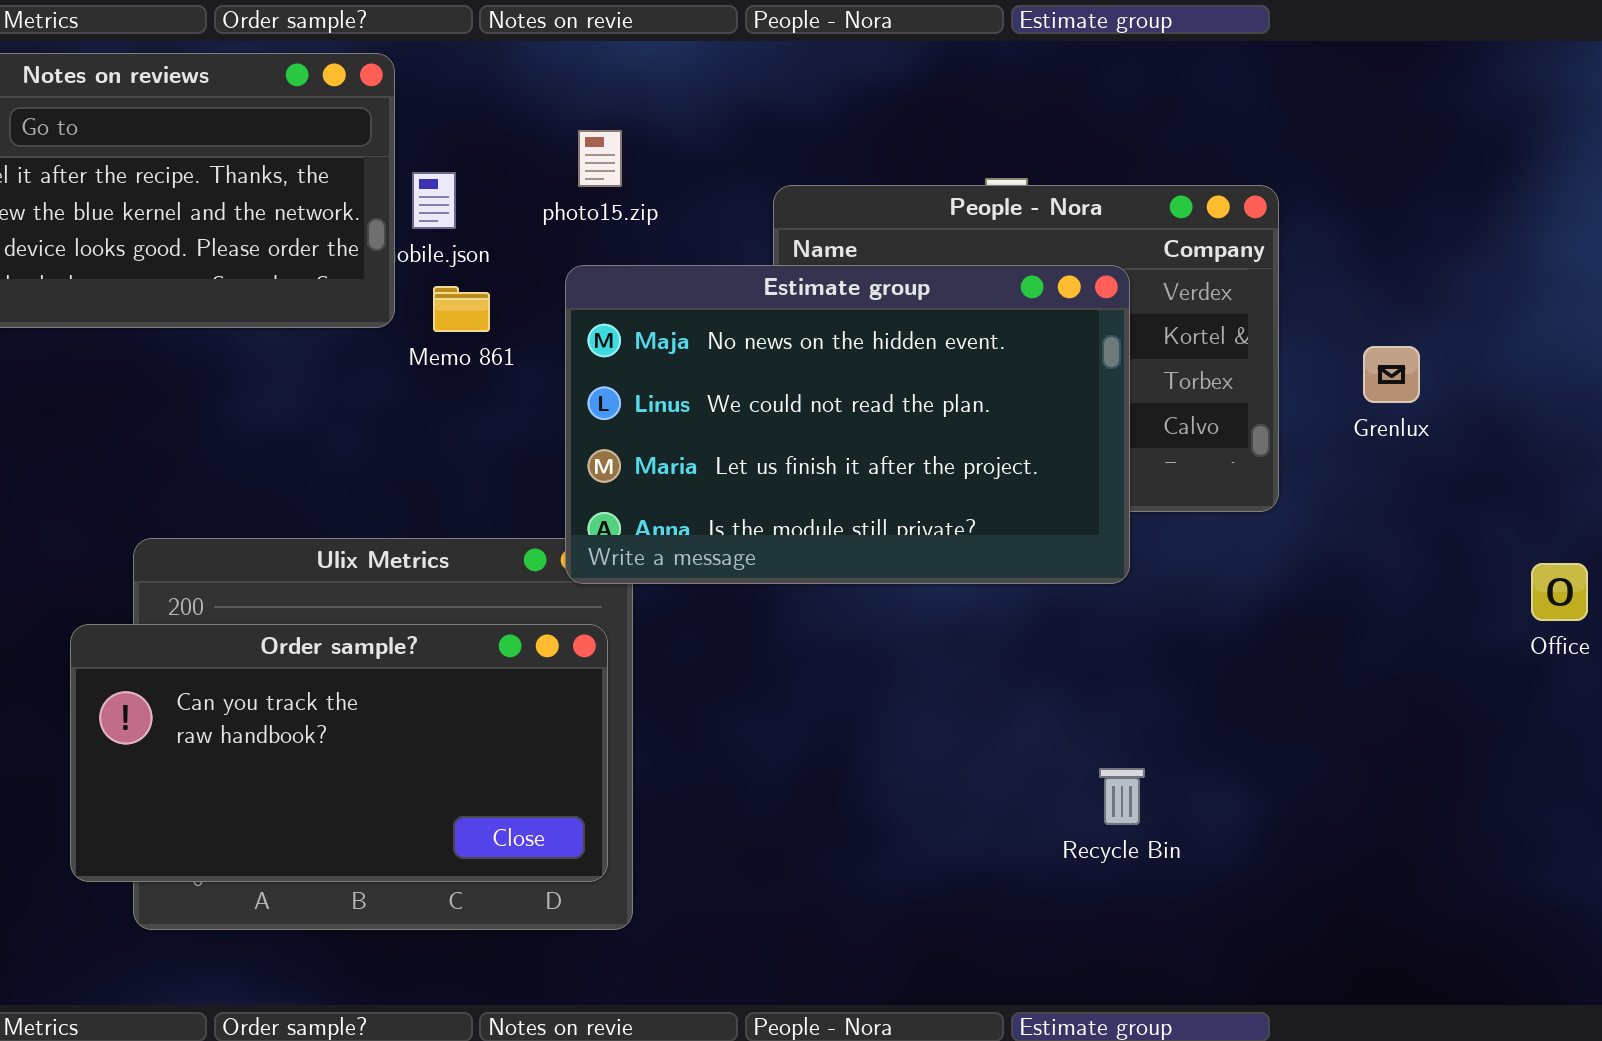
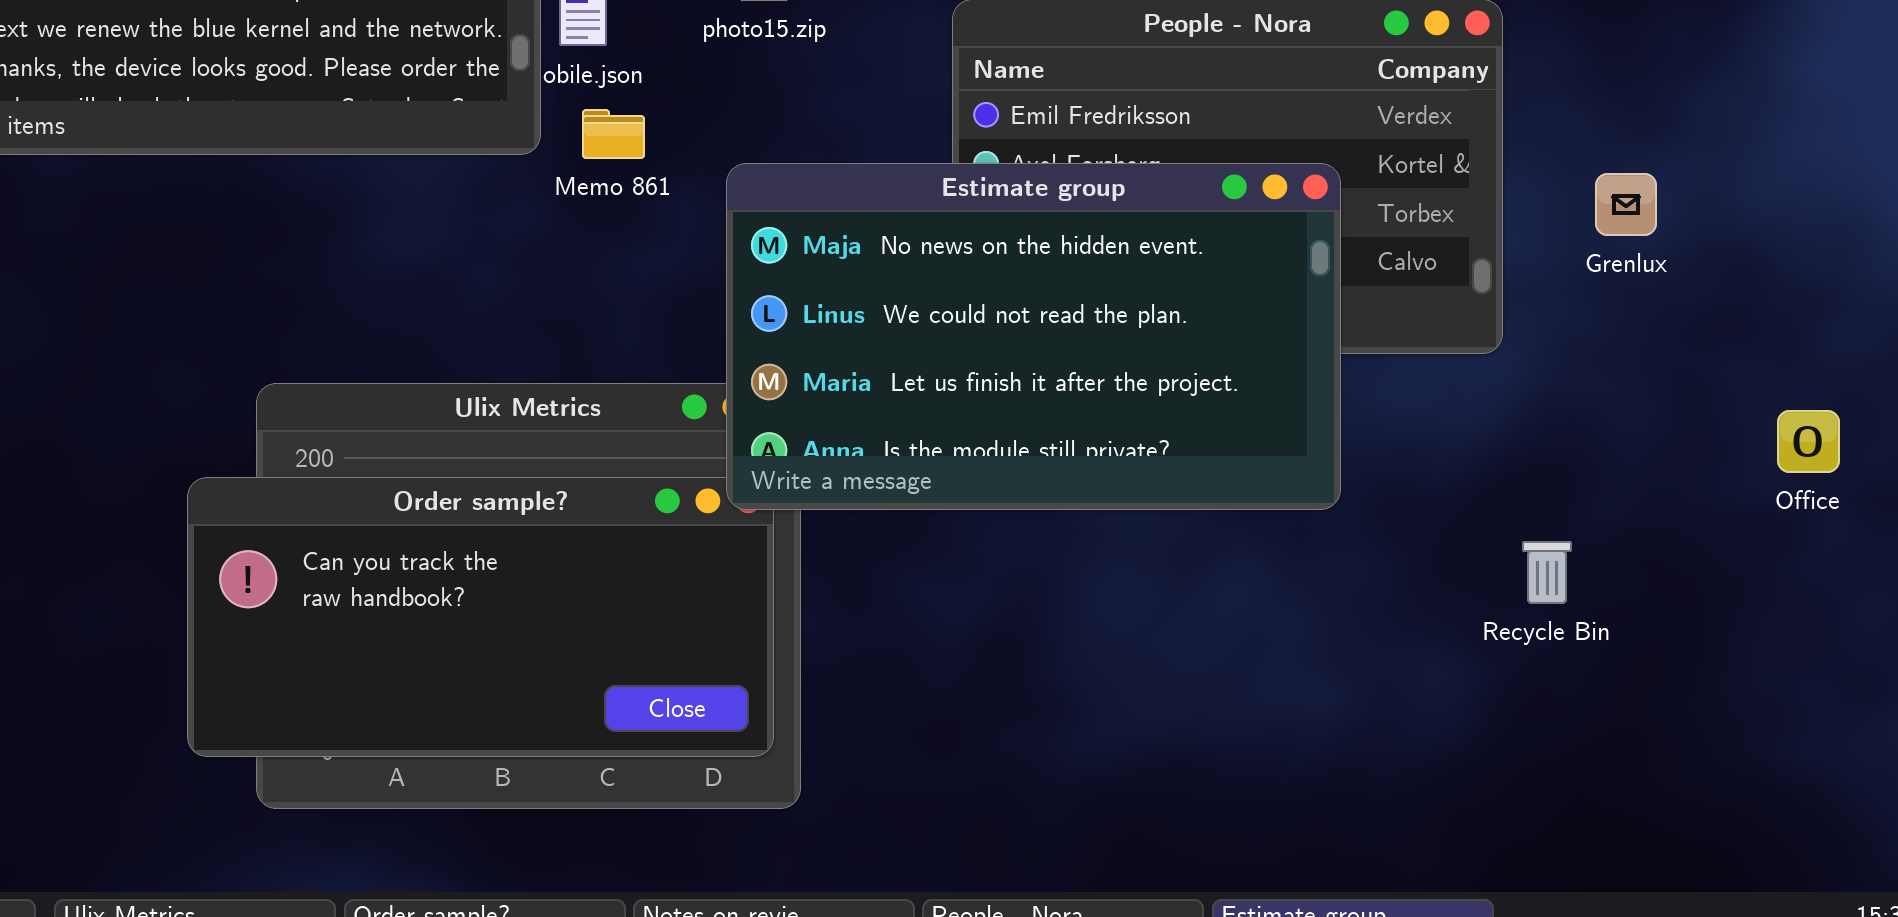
Estimate group: [565,265,1130,584] -> [726,163,1341,510], moved
Recycle Bin: [1099,768,1145,825] -> [1522,541,1572,604], moved

